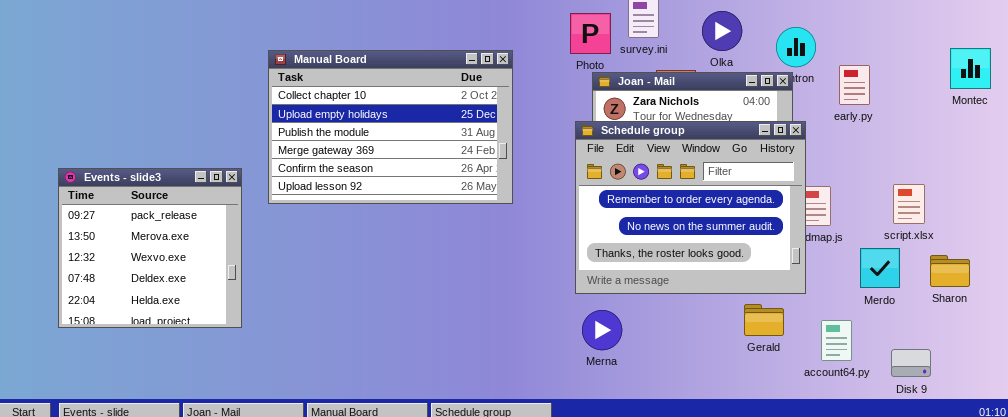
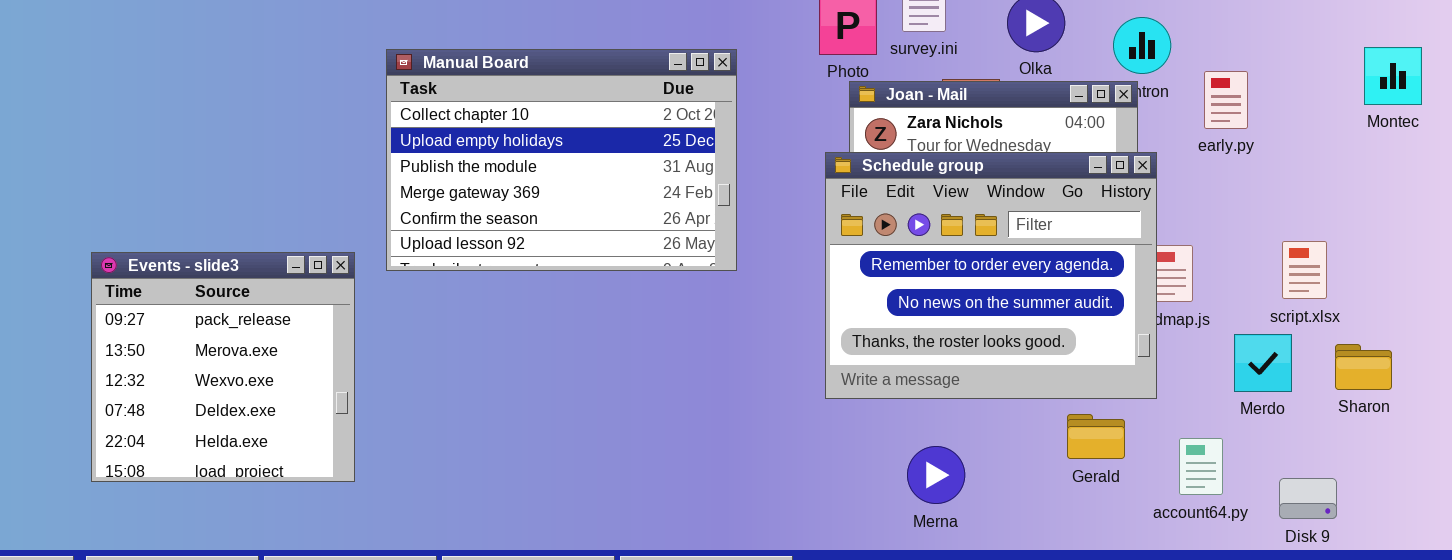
Events - slide3: [58,168,242,328] -> [91,252,355,482], moved
Merna: [582,310,622,350] -> [907,446,965,504], moved

